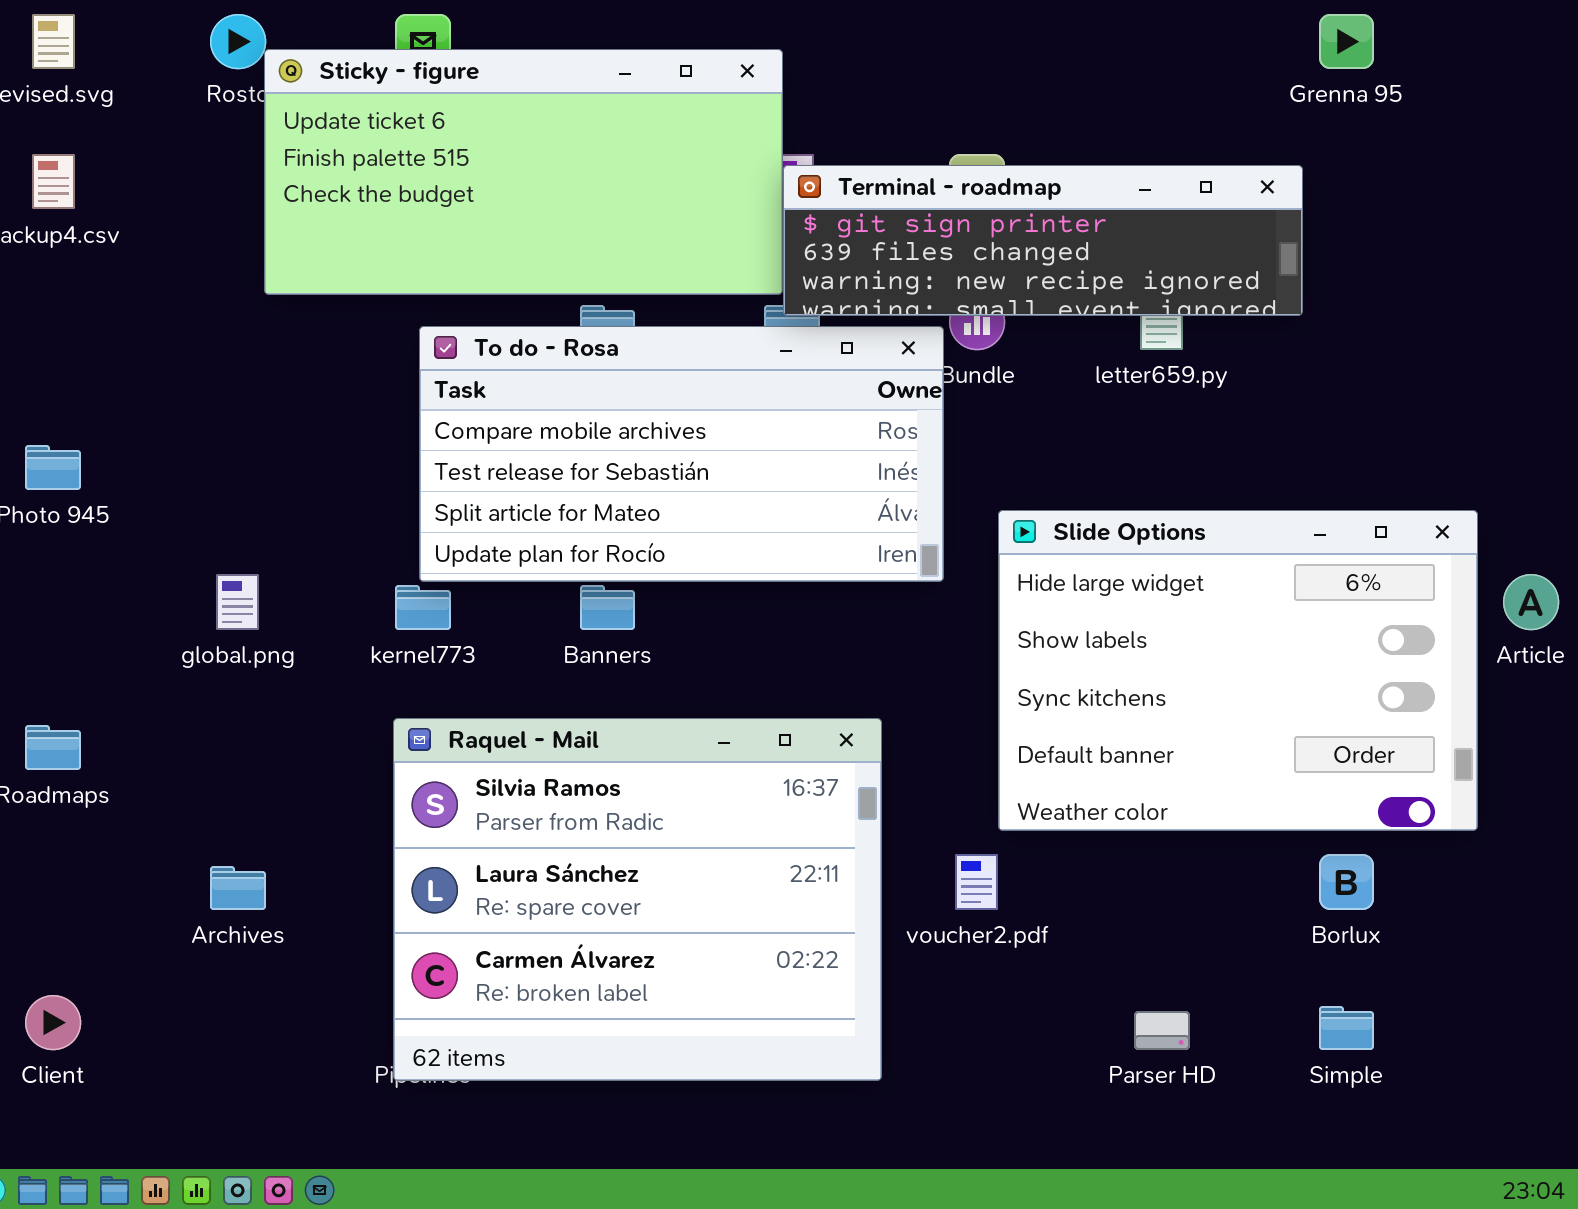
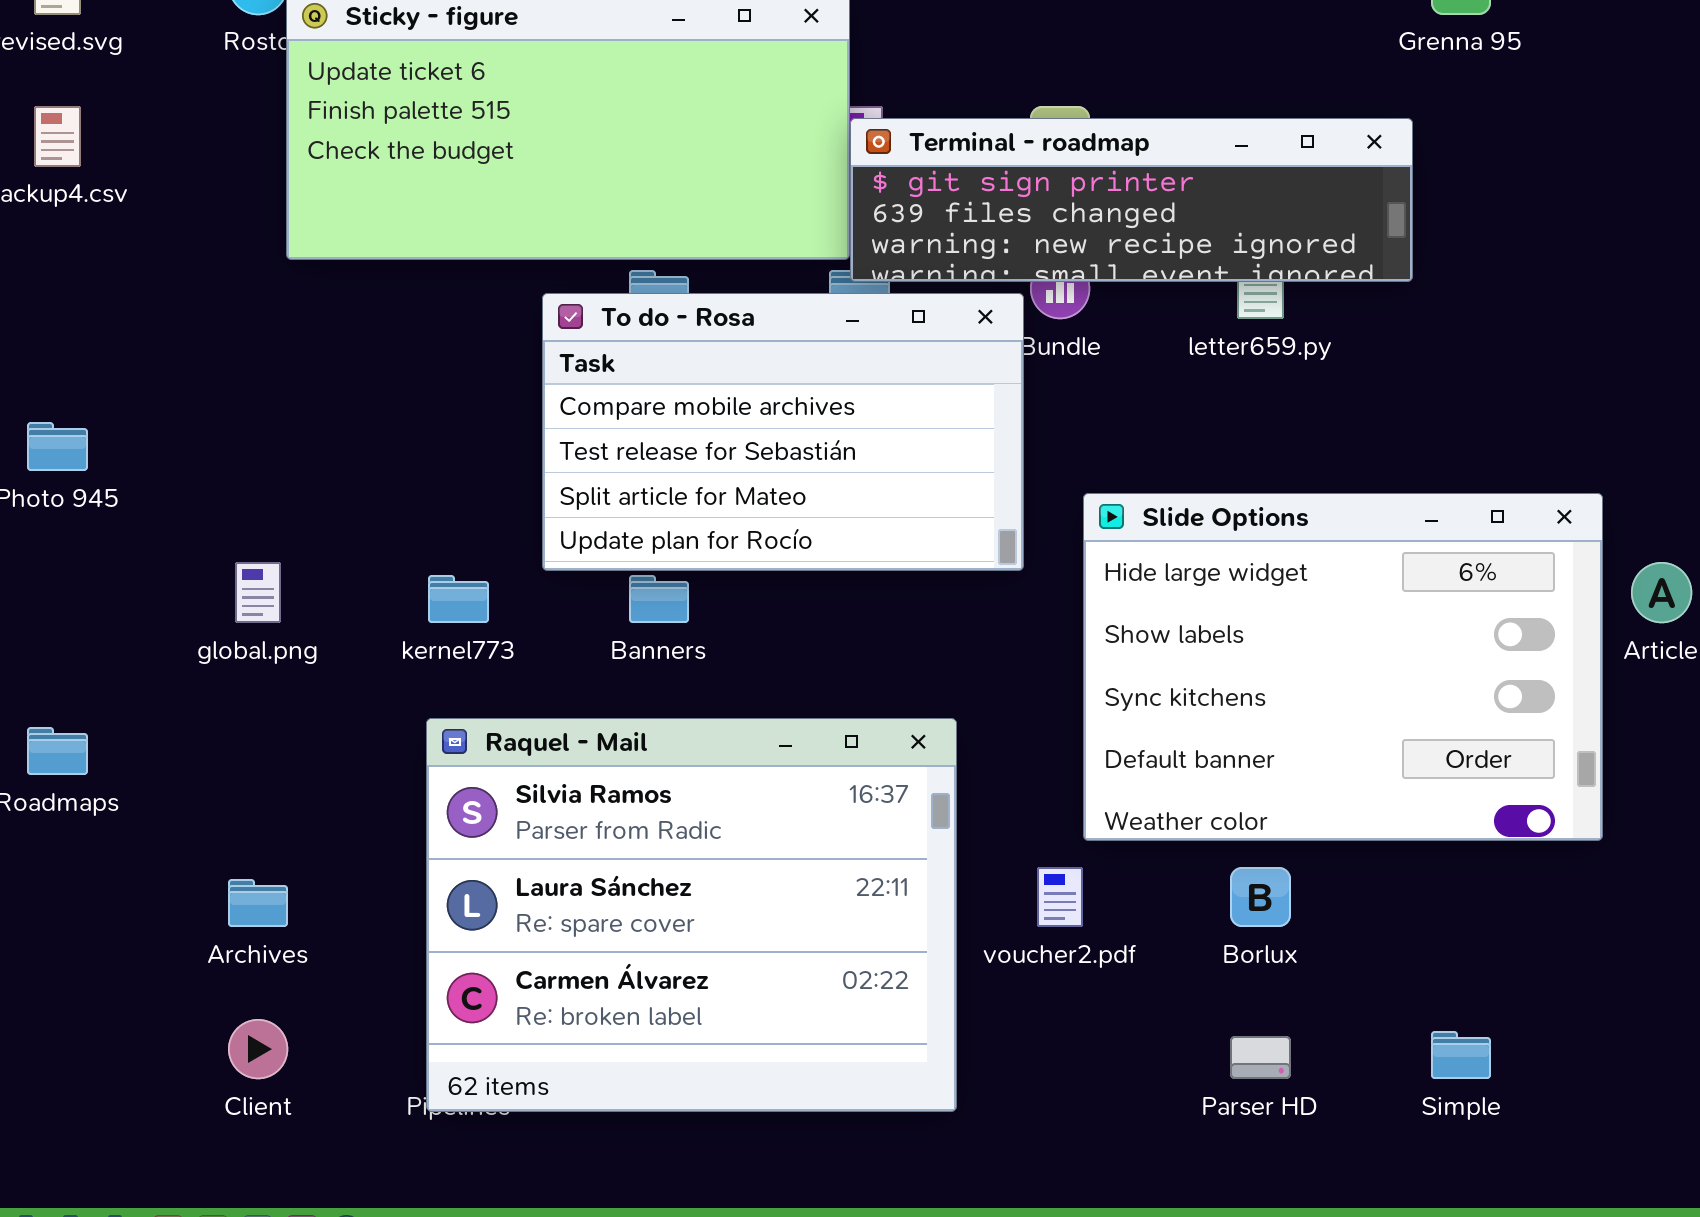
To do - Rosa: [419,326,944,582] -> [542,293,1024,571], resized
Borlux: [1319,854,1374,910] -> [1230,867,1291,927], moved
Client: [25,995,81,1050] -> [228,1019,288,1079], moved

